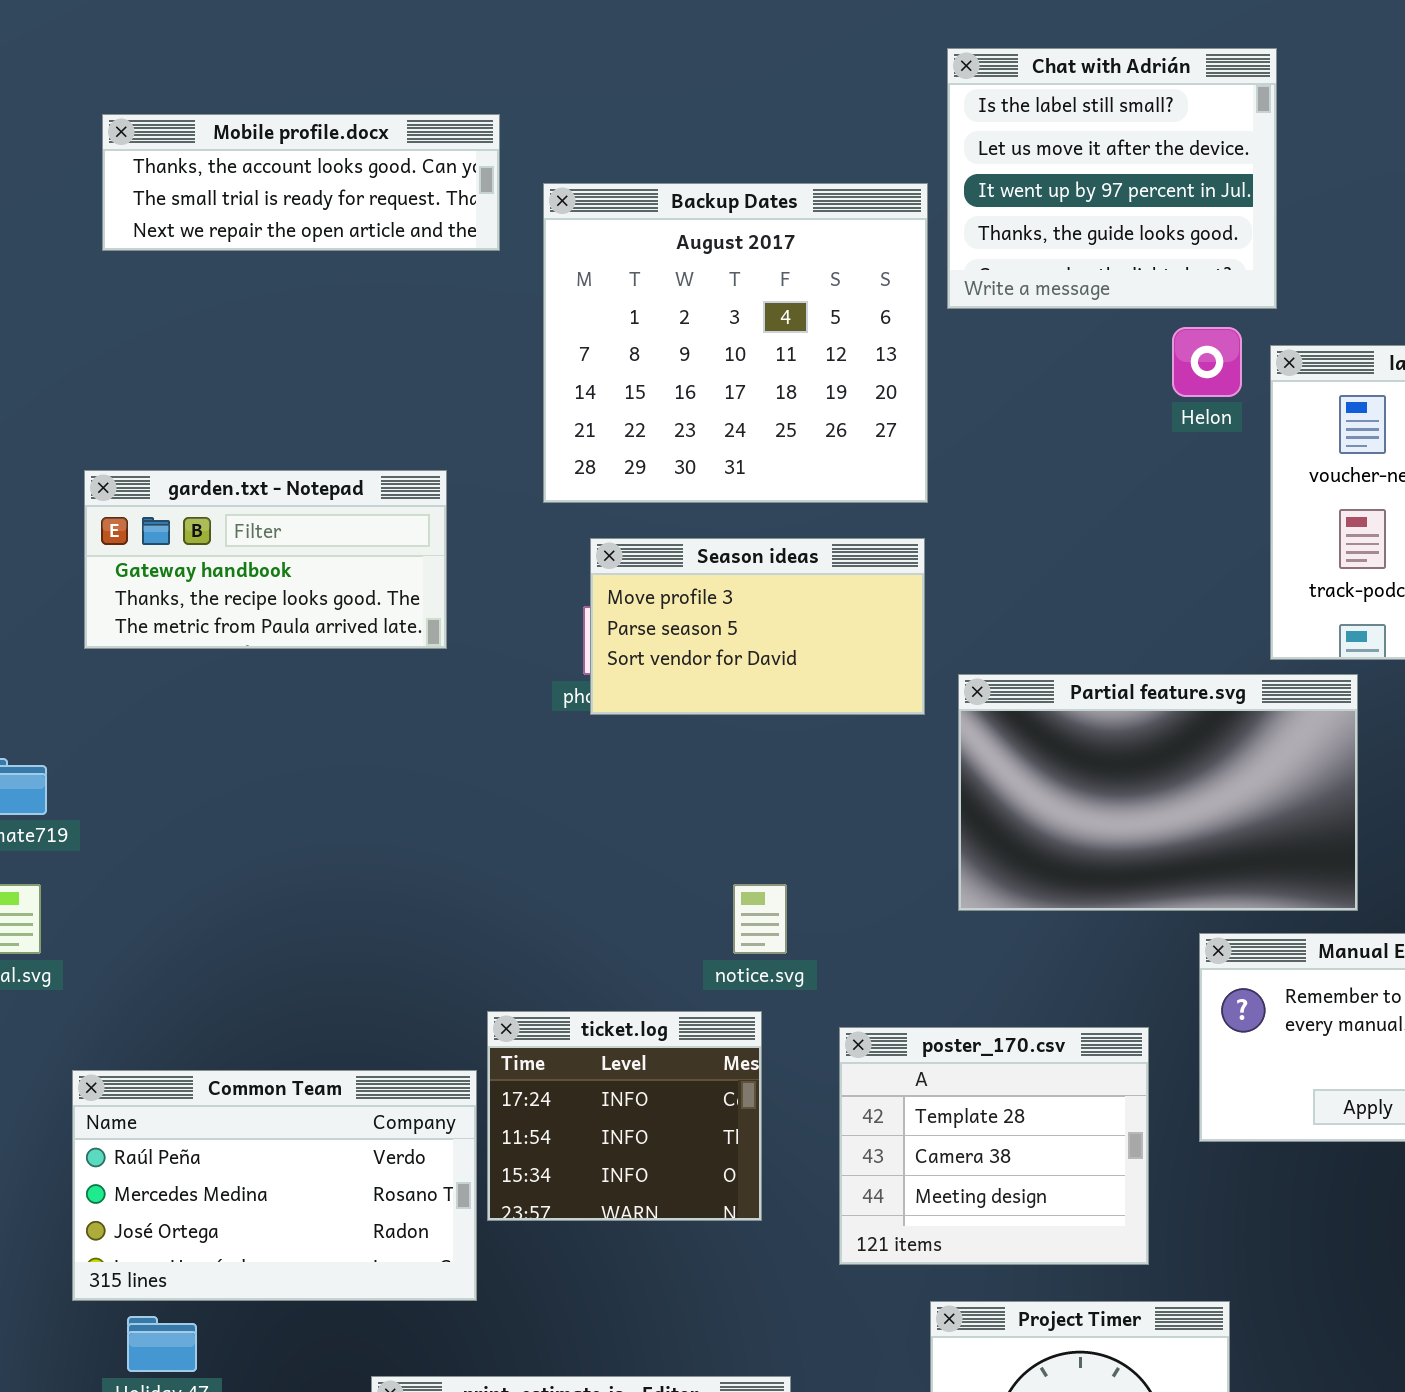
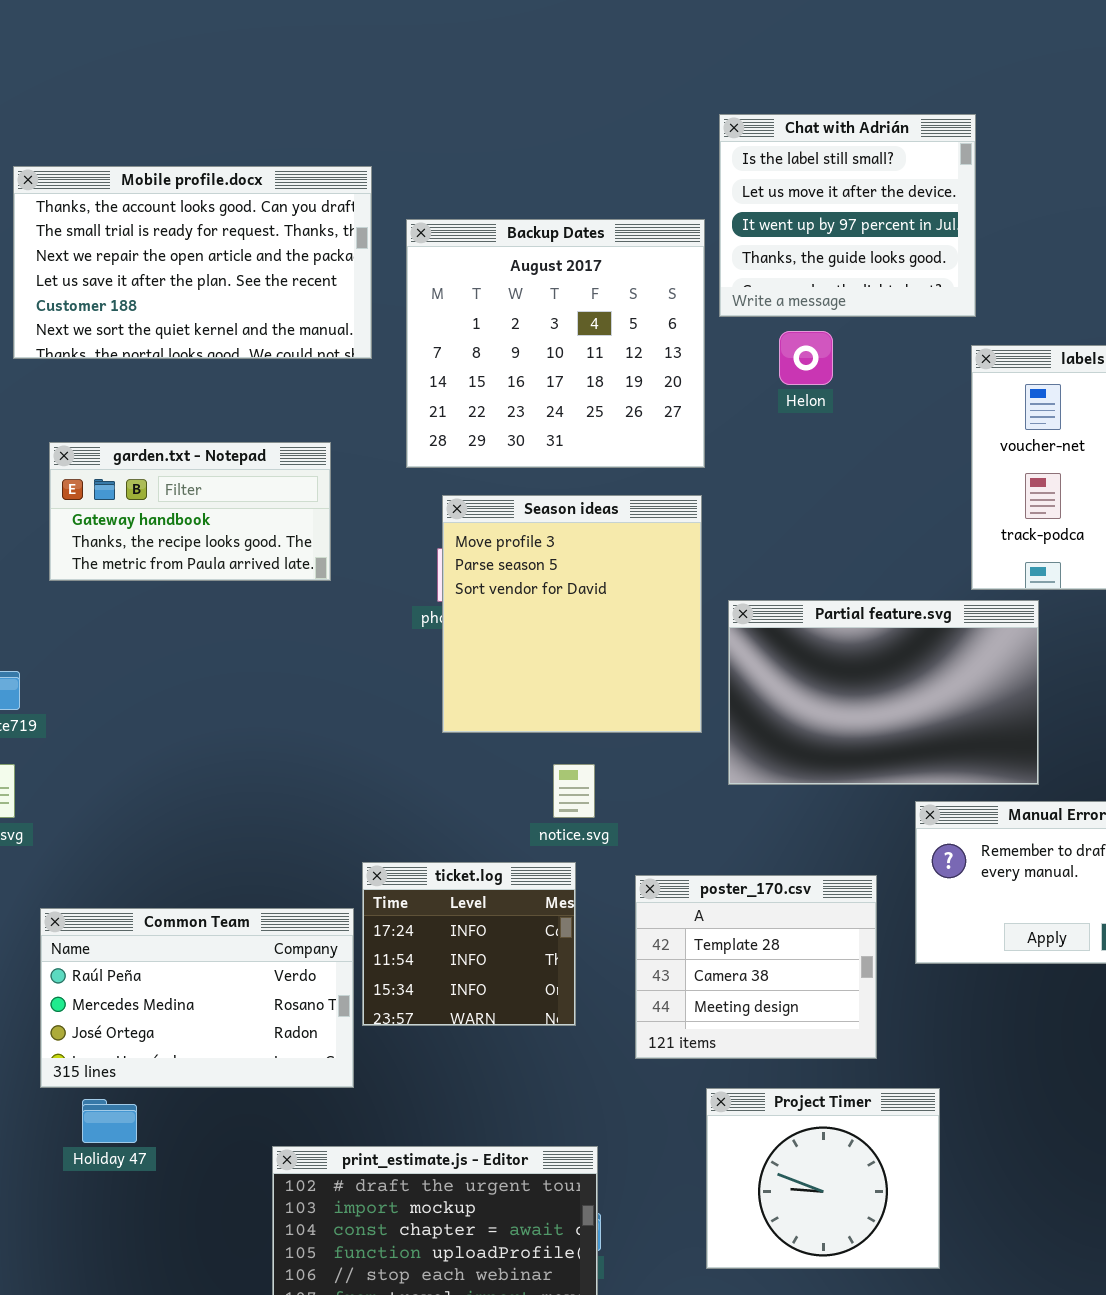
Mobile profile.docx: [102,114,500,251] -> [13,166,372,359], resized
Helon: [1172,327,1242,397] -> [779,331,833,385], moved
Season ideas: [590,538,925,715] -> [442,495,702,733], resized

